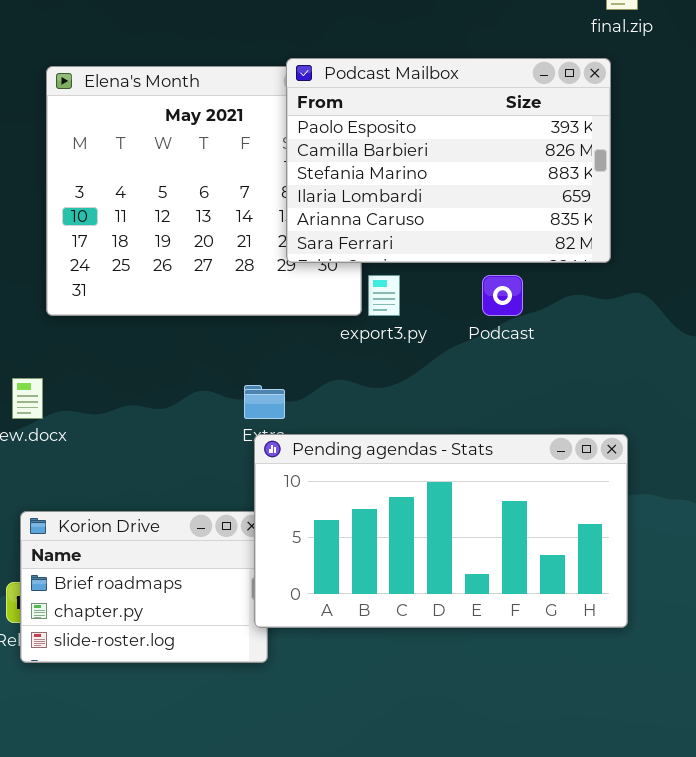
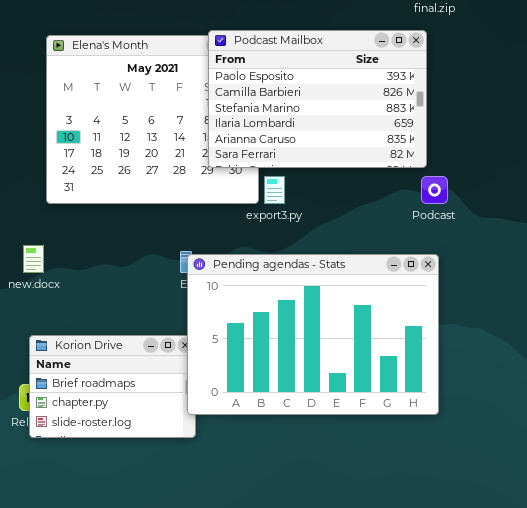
Podcast: [482,275,523,316] -> [421,176,448,204], moved
Pending agendas - Stats: [254,434,628,628] -> [187,254,439,415], resized

